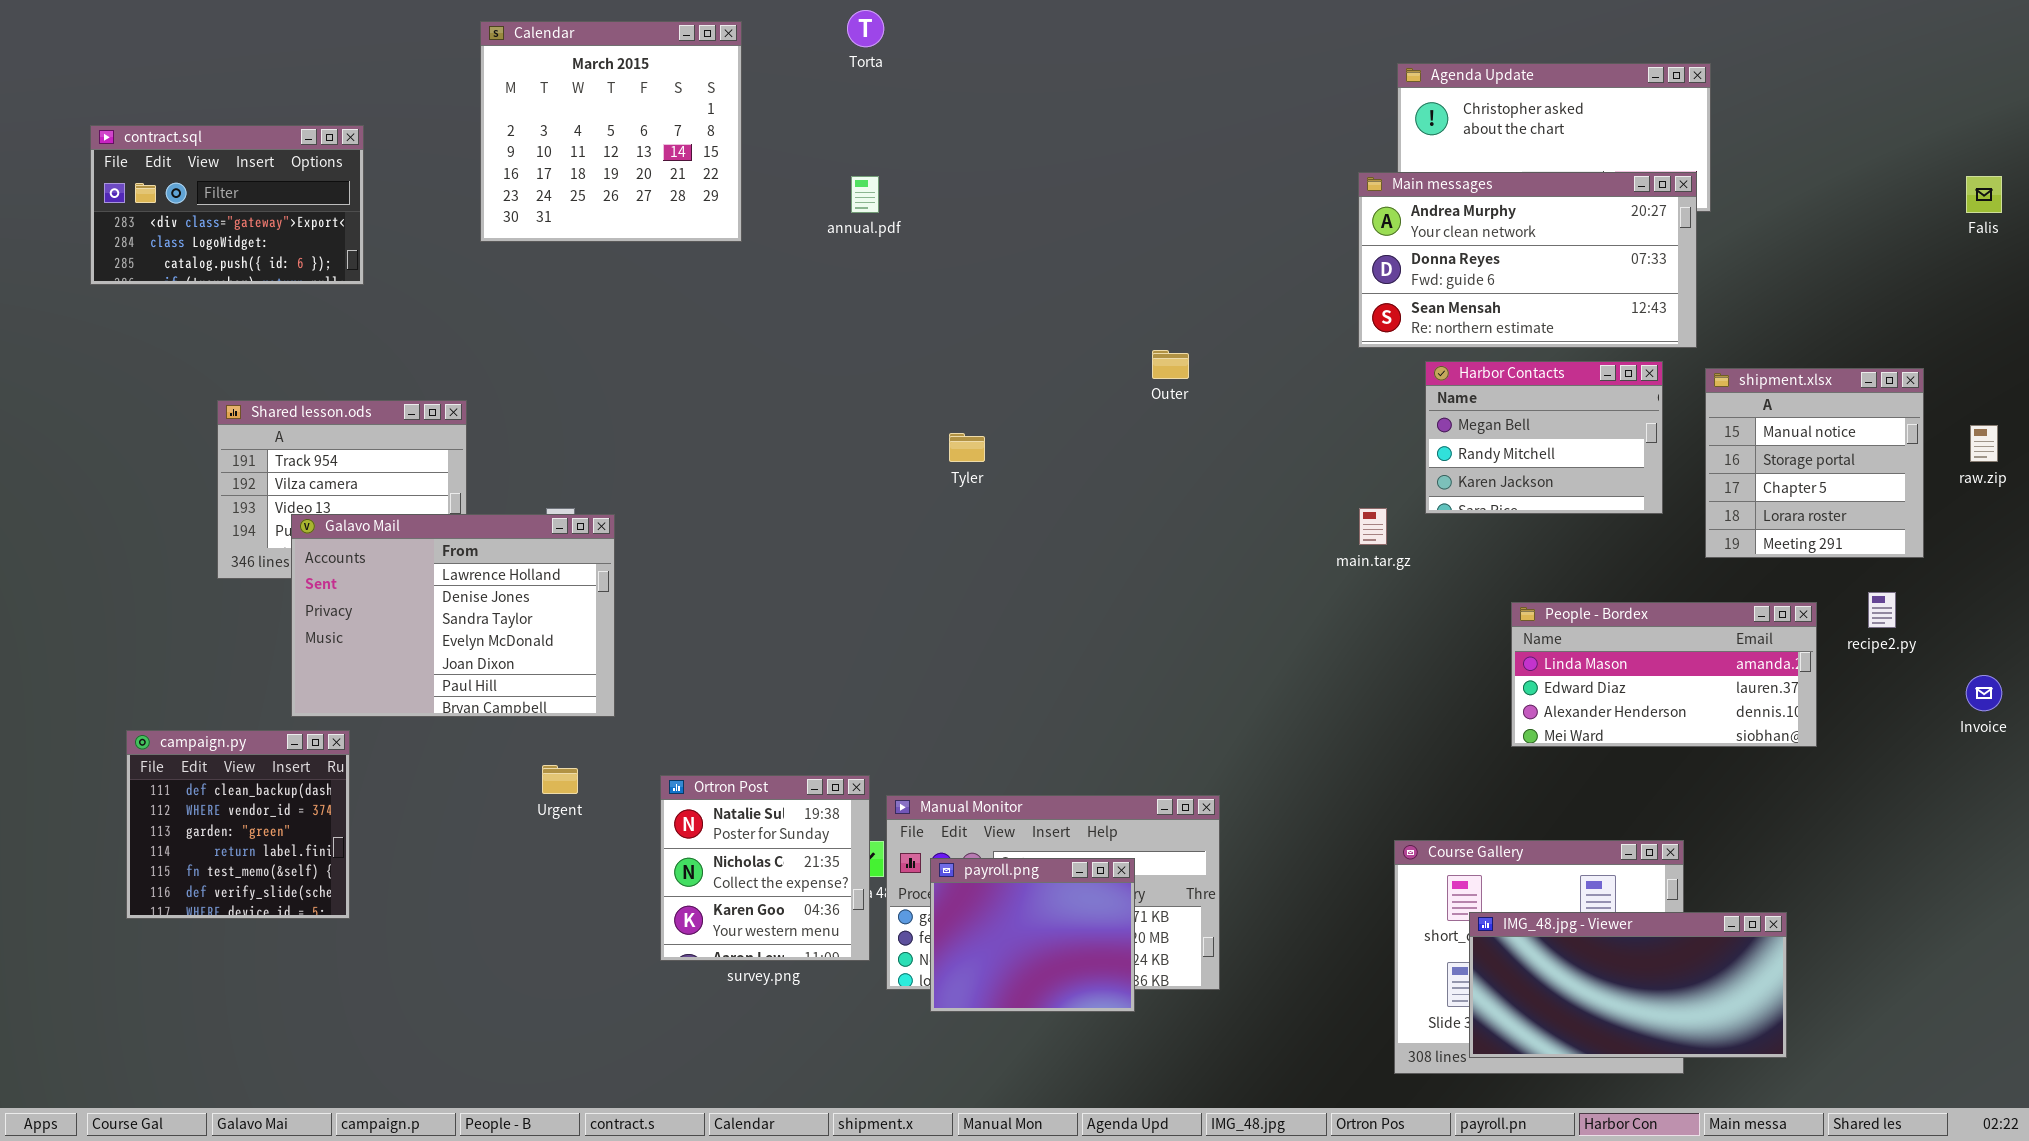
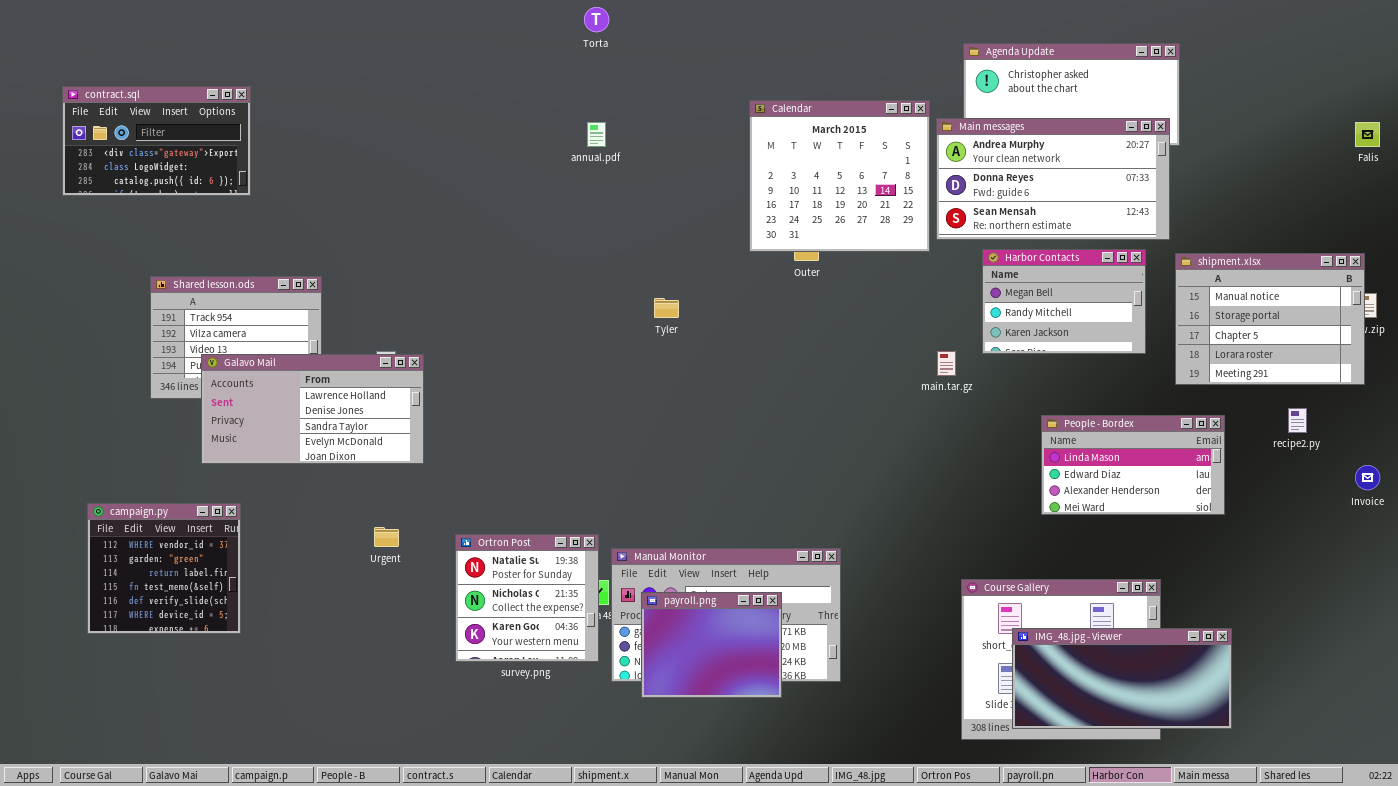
Calendar: [480,21,742,242] -> [749,100,930,252], moved
shipment.xlsx: [1705,368,1924,558] -> [1175,253,1365,385], resized
Galavo Mail: [291,514,615,717] -> [201,354,424,464], resized
People - Bordex: [1511,602,1817,747] -> [1041,415,1225,515], resized
campaign.py: [126,730,350,919] -> [87,503,241,634], scrolled down 1 row

